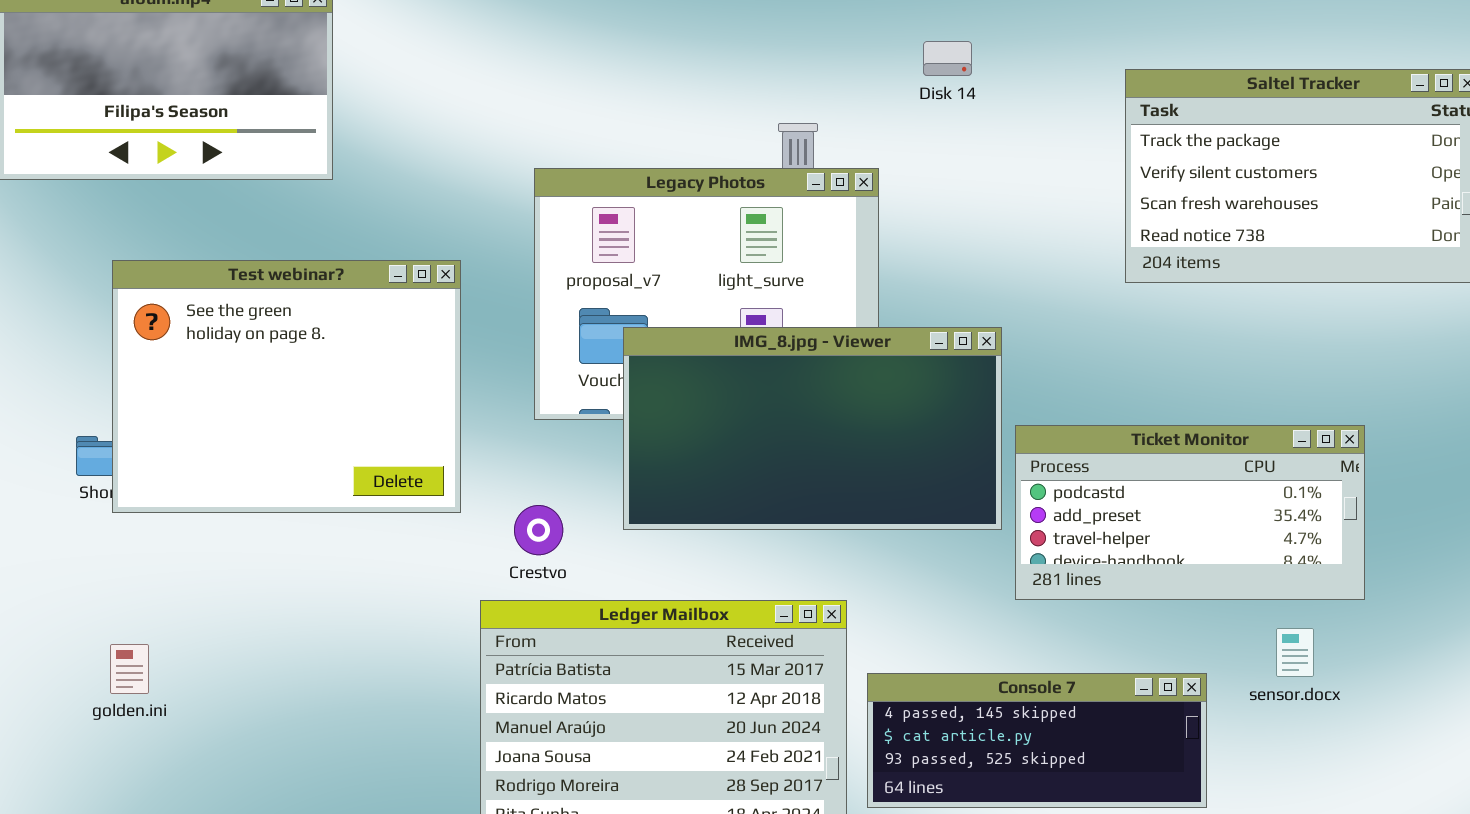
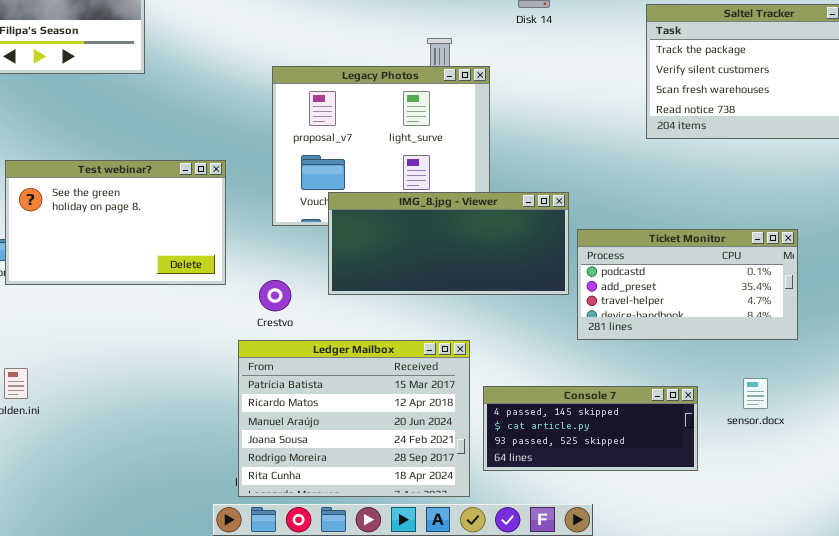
Test webinar?: [112,260,461,513] -> [5,160,226,285], resized
IMG_8.jpg - Viewer: [623,327,1002,530] -> [328,192,569,295], resized
sensor.docx: [1276,628,1314,677] -> [743,378,768,409], moved

